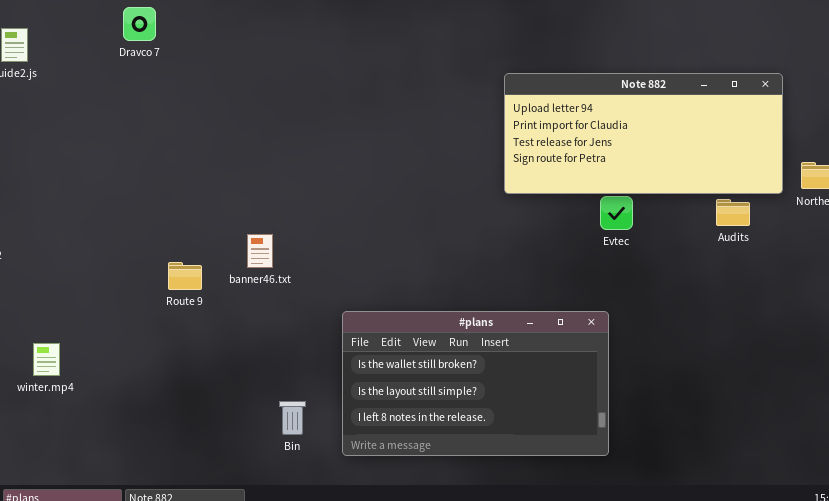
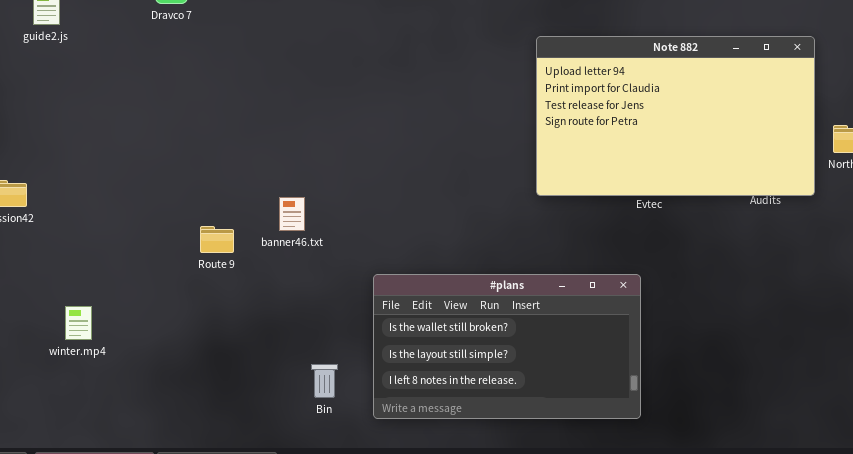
Note 882: [504,73,783,194] -> [536,36,815,196], resized

